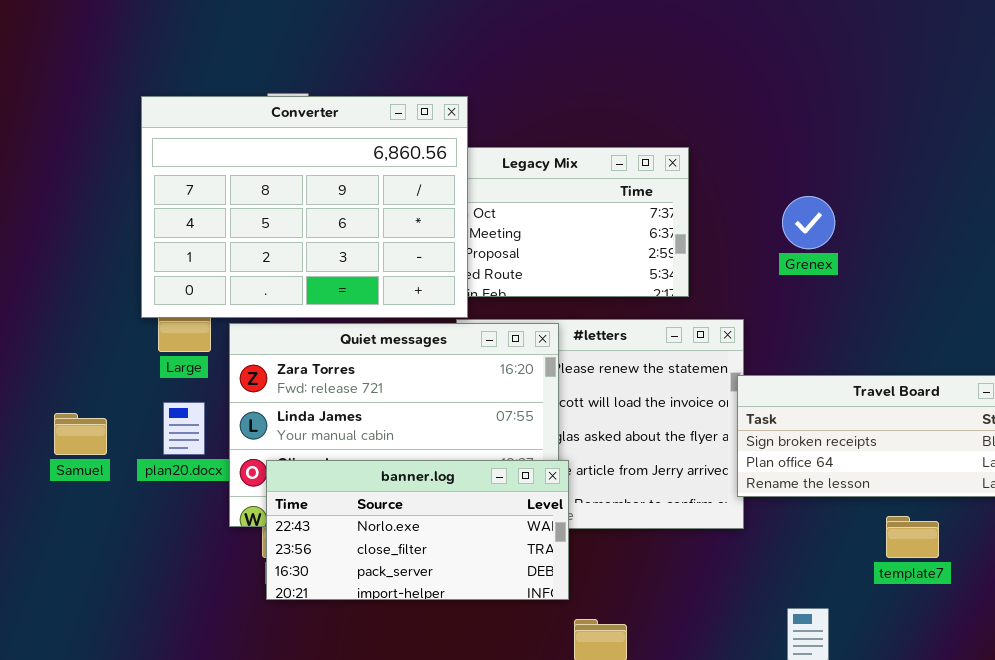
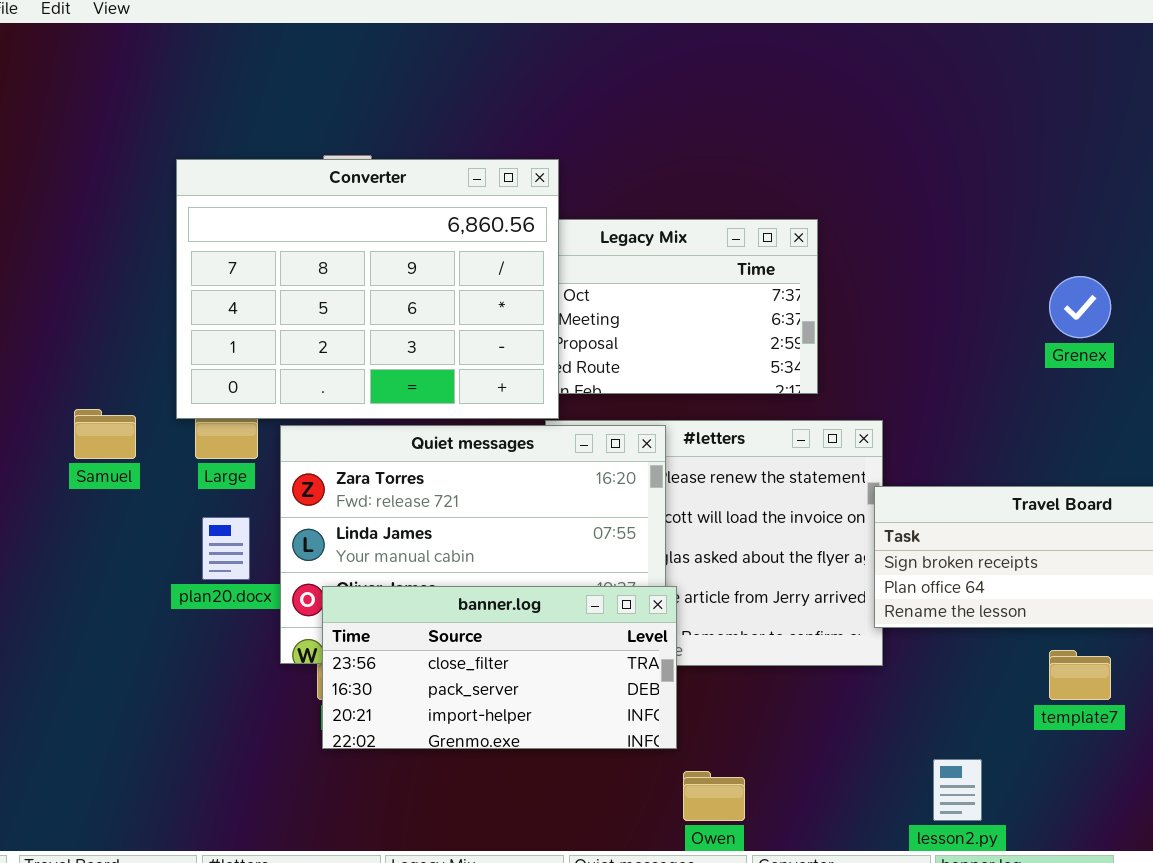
Grenex: [782,196,835,249] -> [1049,276,1111,338], moved
Samuel: [54,413,107,455] -> [74,409,136,459], moved
banner.log: [266,460,569,600] -> [322,586,677,749], scrolled down 1 row

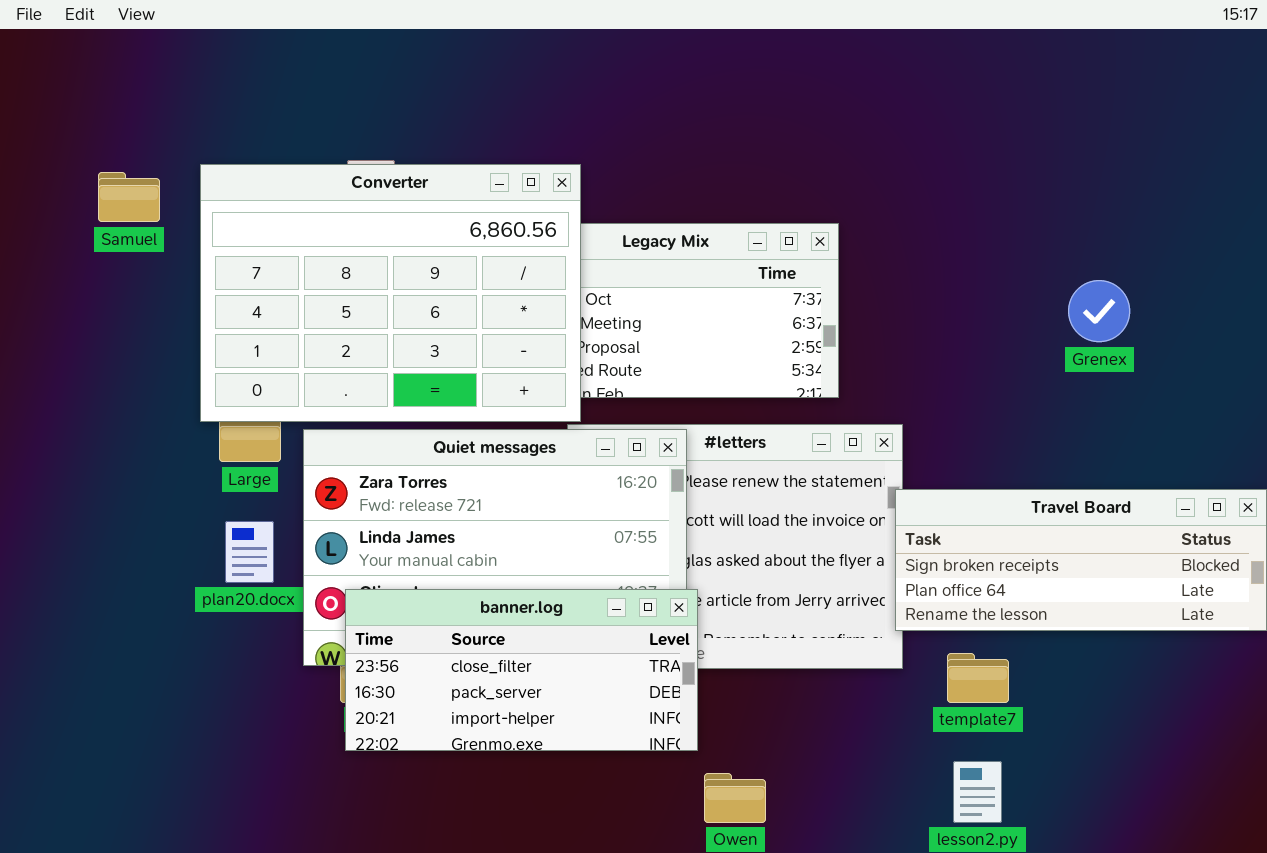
Samuel: [74,409,136,459] -> [98,172,160,222], moved
template7: [1049,650,1111,700] -> [947,653,1009,703], moved

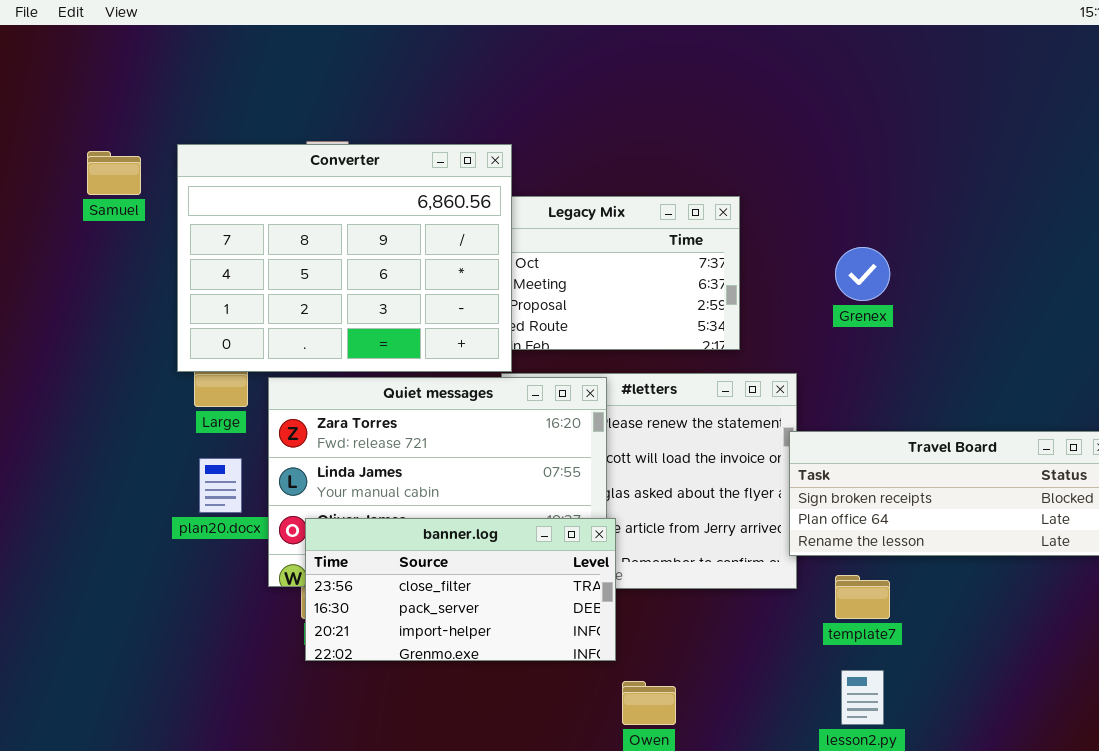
Grenex: [1068,280,1130,342] -> [835,247,890,301], moved

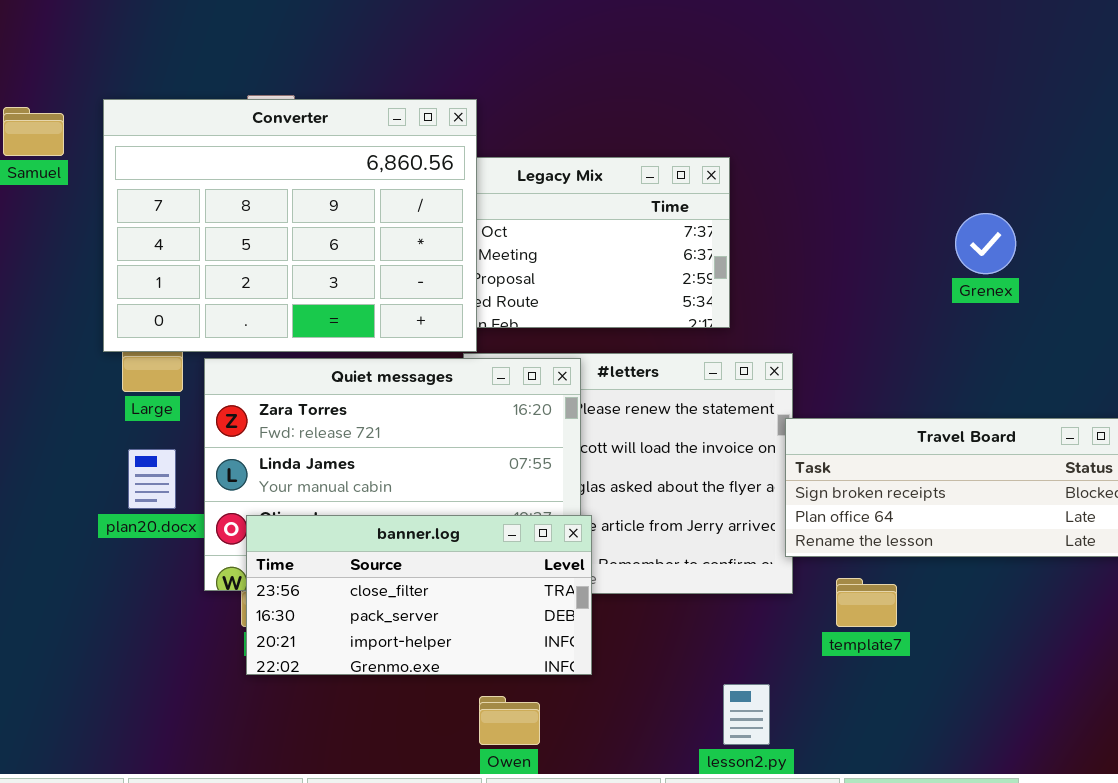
Grenex: [835,247,890,301] -> [955,213,1016,274], moved
lesson2.py: [841,670,884,725] -> [723,684,770,745], moved
Owen: [622,681,676,725] -> [479,696,540,745], moved

